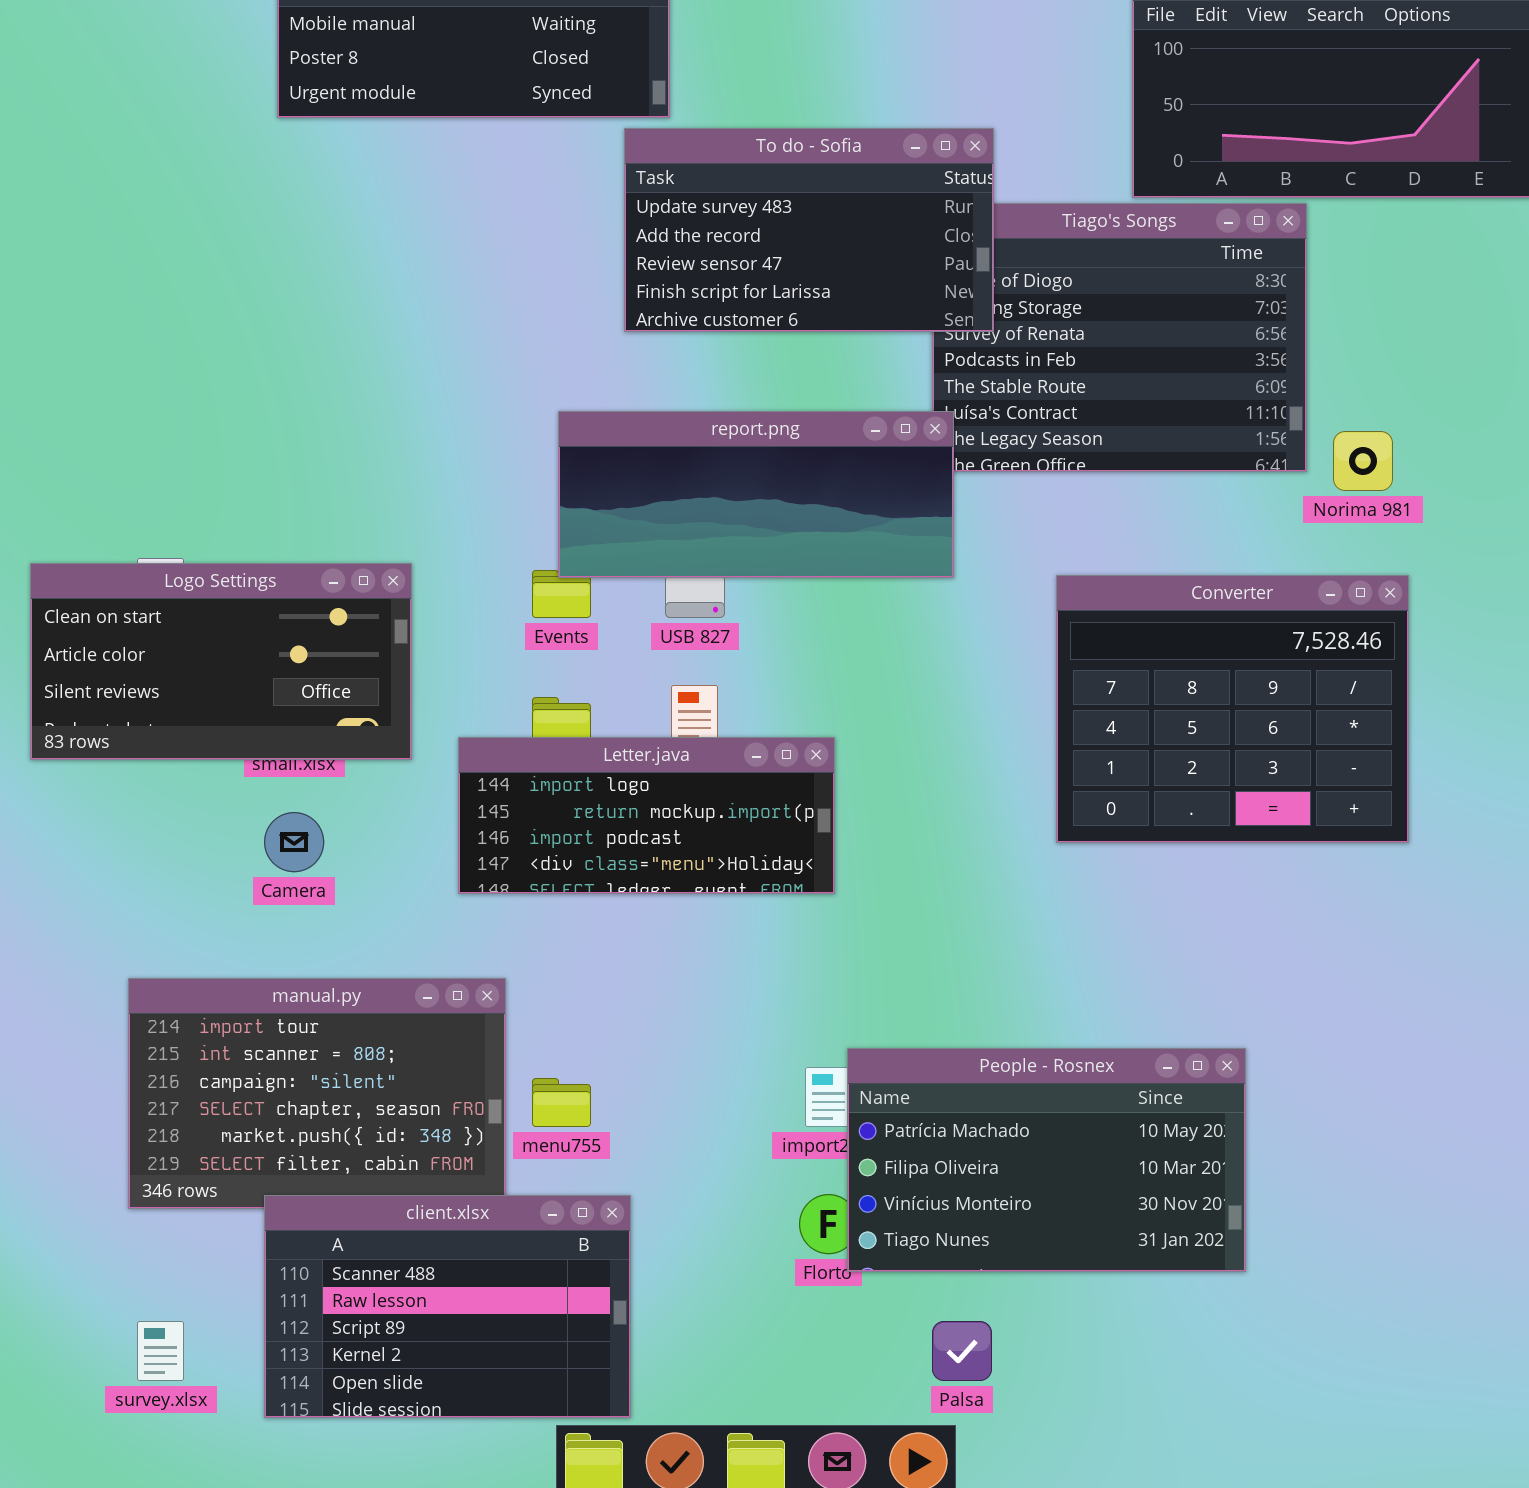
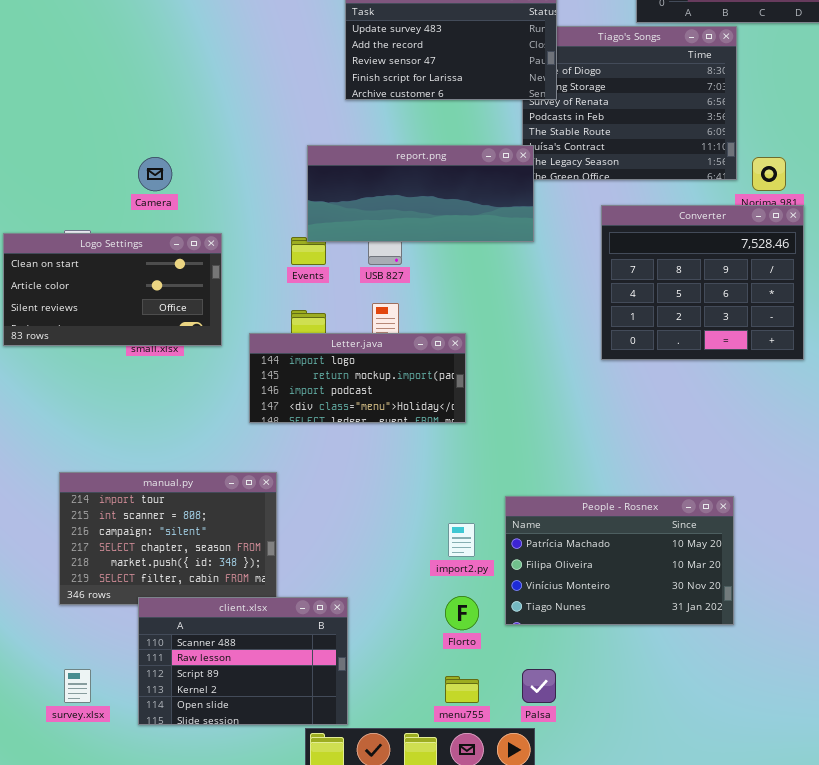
Converter: [1056,575,1409,843] -> [601,205,804,360], moved
Camera: [264,812,324,872] -> [138,157,172,191], moved
People - Rosnex: [847,1048,1246,1272] -> [505,496,734,625], moved
menu755: [532,1078,591,1127] -> [445,676,479,703], moved

